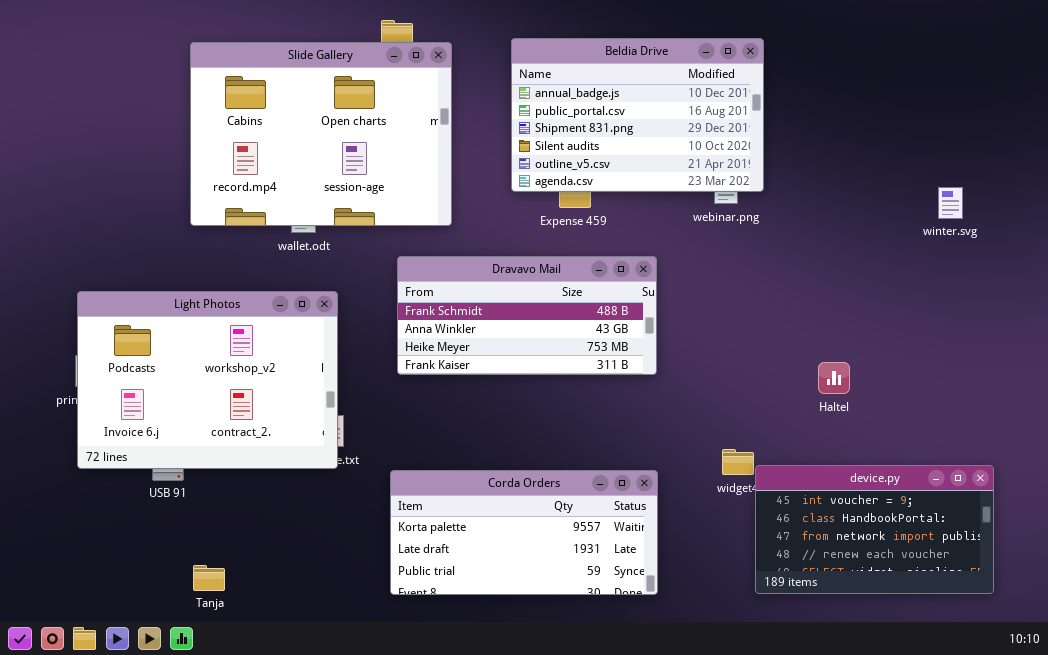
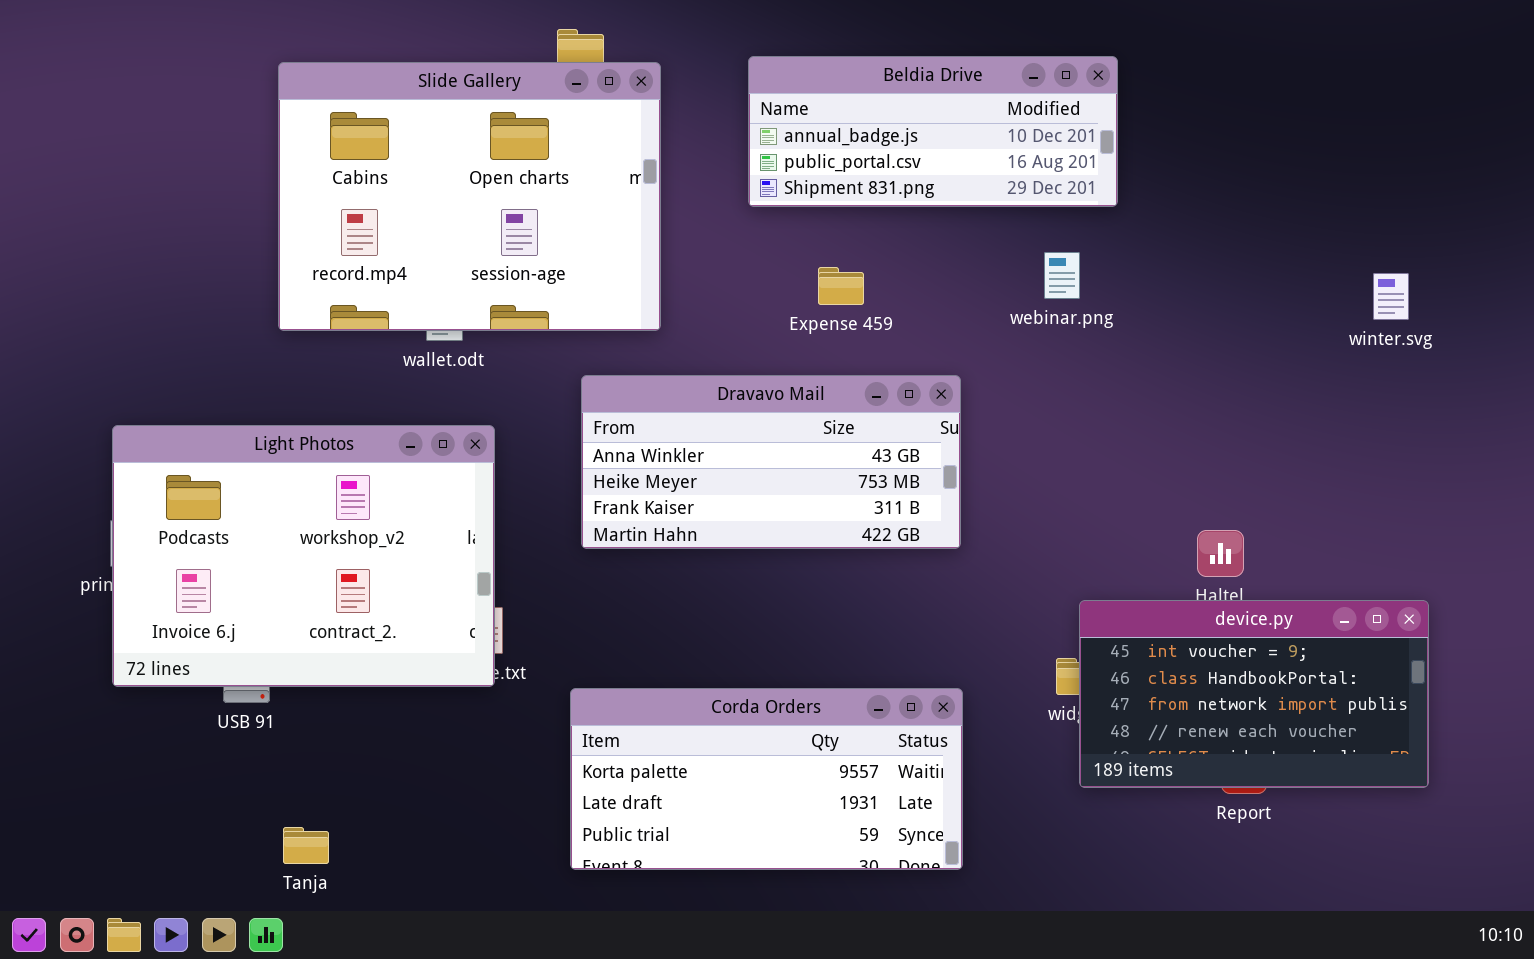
Beldia Drive: [511,38,764,192] -> [748,56,1118,207], resized
Dravavo Mail: [397,256,657,375] -> [581,375,961,549], scrolled down 1 row
device.py: [755,465,994,594] -> [1079,600,1429,788], moved

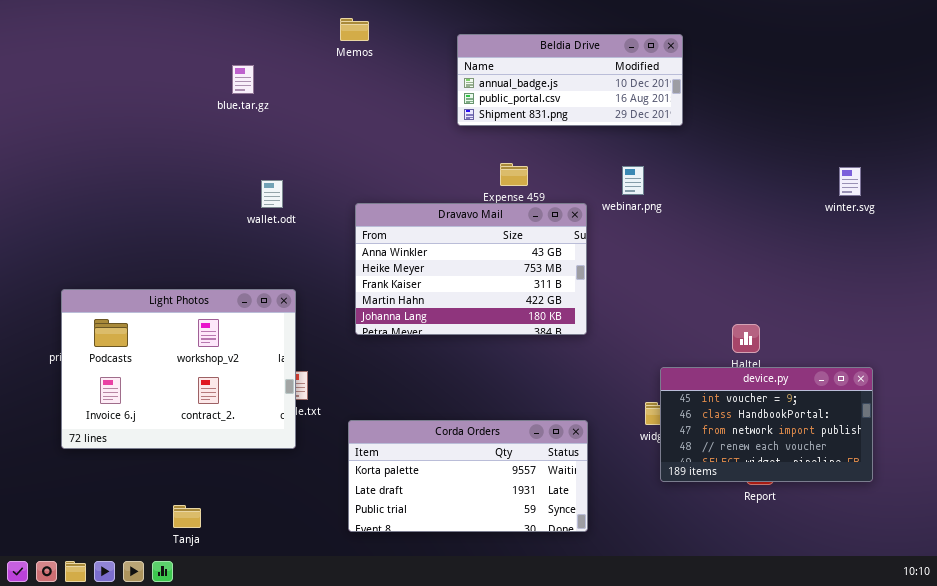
Slide Gallery: [278,62,661,331] -> none, closed
webinar.png: [1044,252,1080,299] -> [622,166,644,195], moved
Dravavo Mail: [581,375,961,549] -> [355,203,587,335], resized
Light Photos: [112,425,495,687] -> [61,289,296,449], moved

